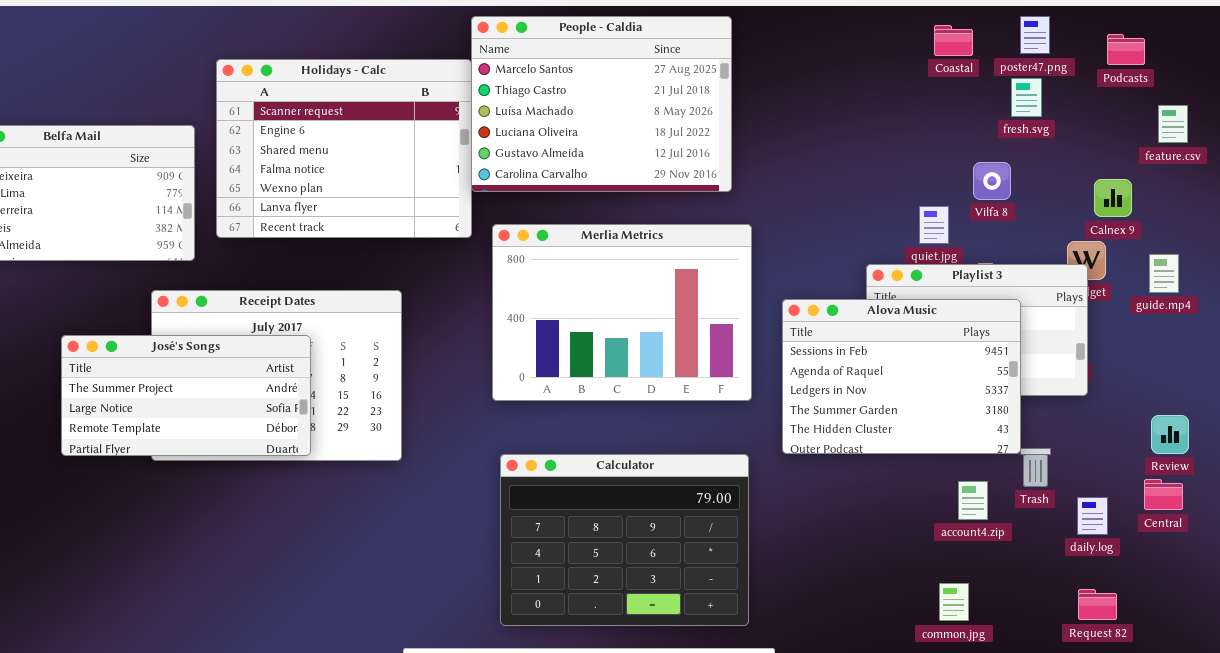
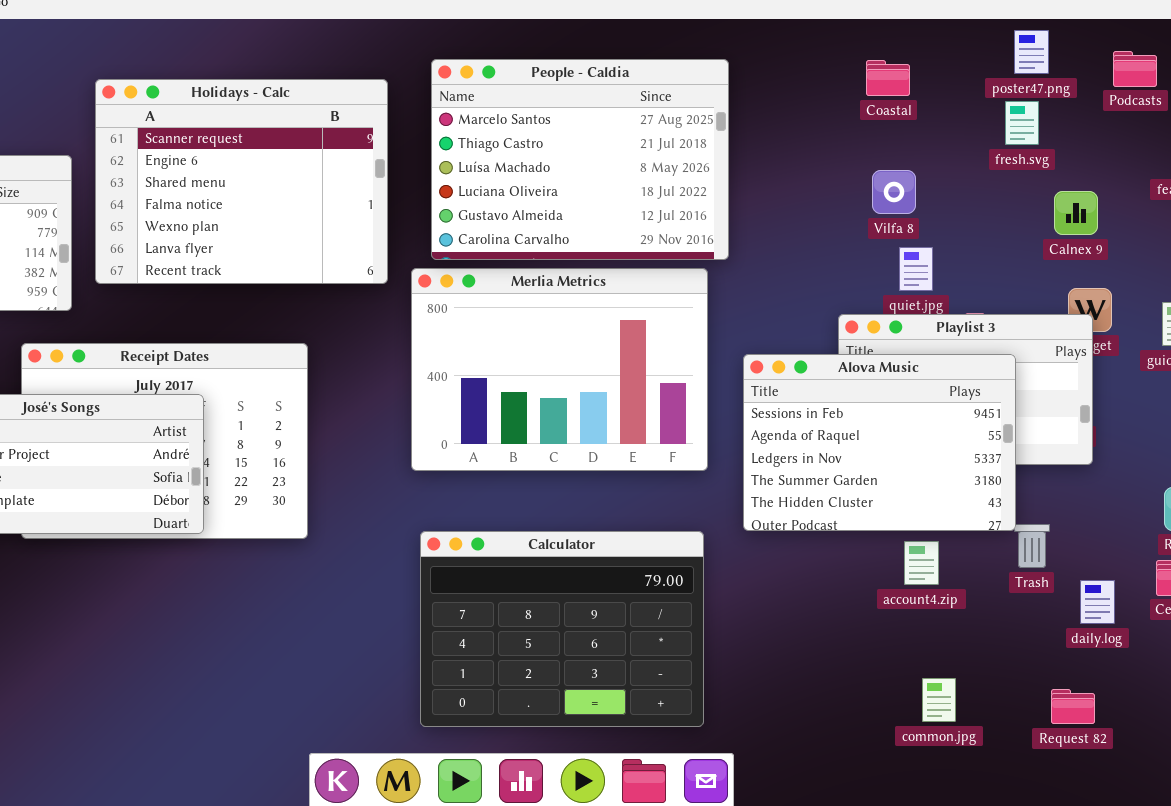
People - Caldia: [471,16,732,192] -> [431,59,729,260], moved
Coastal: [934,25,973,56] -> [866,60,910,96], moved
Vilfa 8: [973,162,1011,200] -> [872,170,916,214], moved
Calnex 9: [1094,179,1132,217] -> [1054,191,1098,235], moved
account4.zip: [958,481,988,520] -> [904,541,939,585], moved
Request 82: [1078,589,1117,620] -> [1051,689,1095,724], moved

